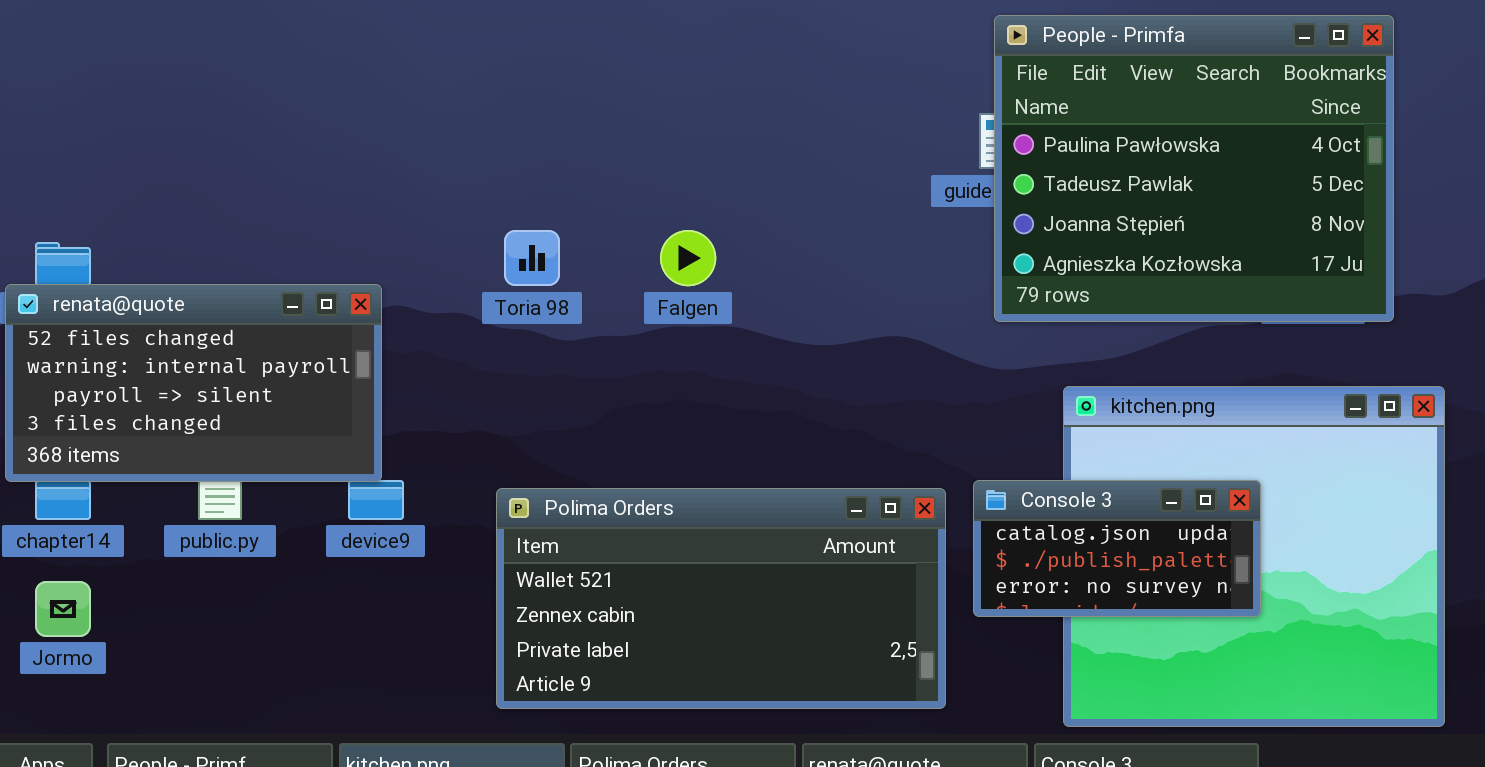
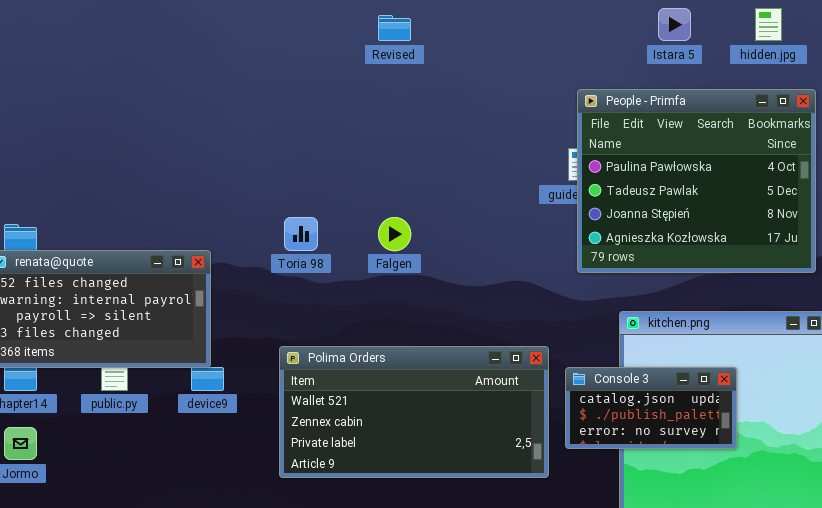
Polima Orders: [496,488,946,709] -> [279,346,549,478], moved

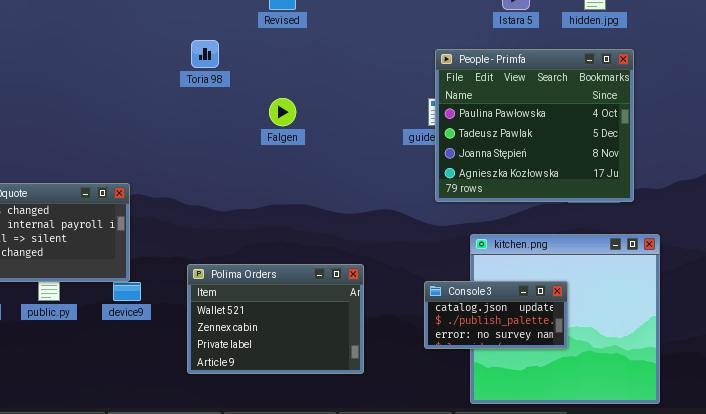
Toria 98: [284,217,318,251] -> [191,40,219,68], moved
Falgen: [378,217,411,251] -> [269,98,296,126], moved
Polima Orders: [279,346,549,478] -> [187,264,364,374], resized

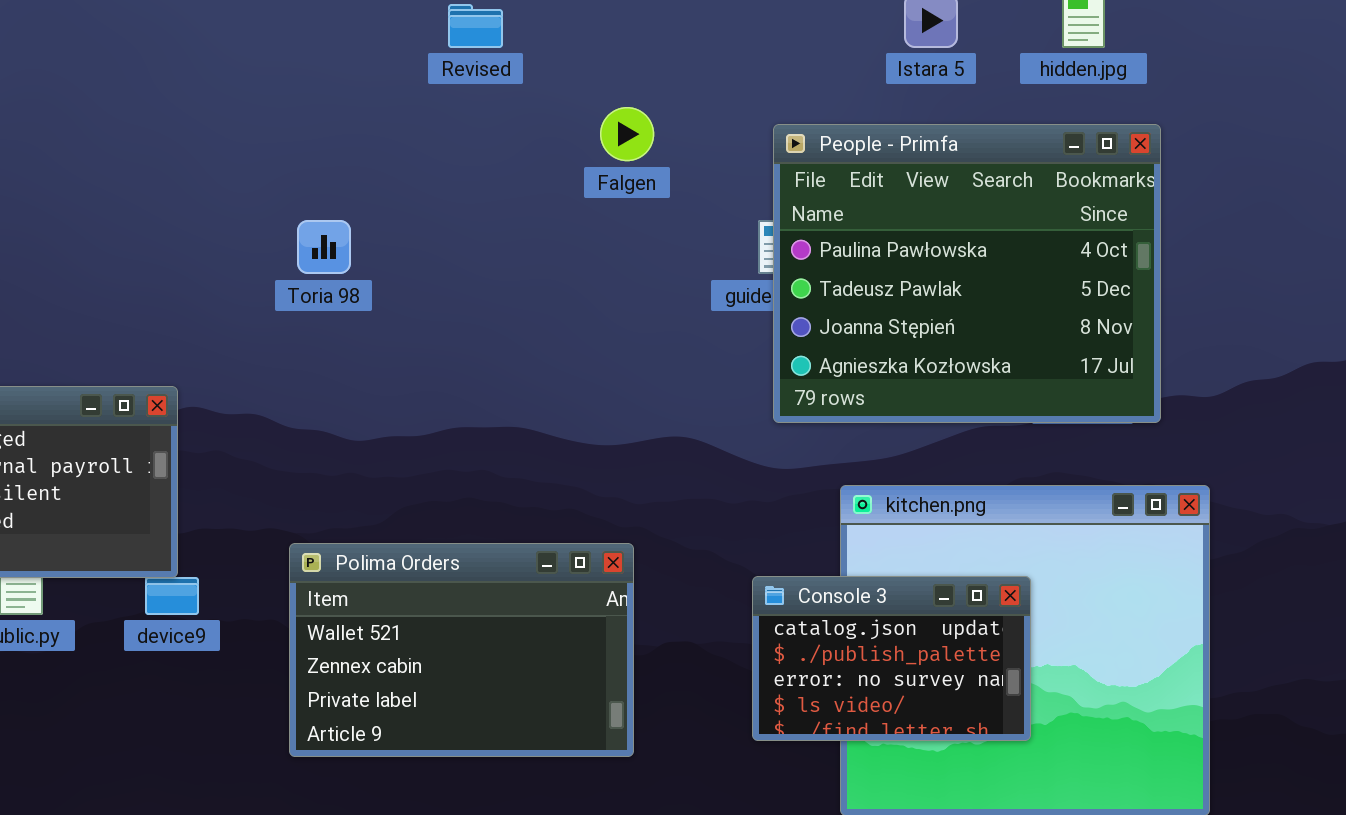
Toria 98: [191,40,219,68] -> [297,220,351,274], moved
Falgen: [269,98,296,126] -> [600,107,654,161], moved
Console 3: [424,281,568,349] -> [752,576,1031,741], resized

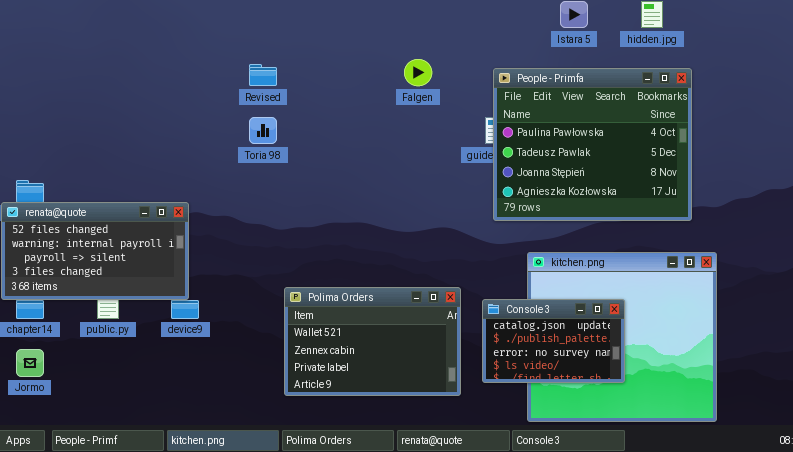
Revised: [448,4,503,48] -> [249,64,277,86], moved
Polima Orders: [289,543,634,757] -> [284,287,461,396], moved

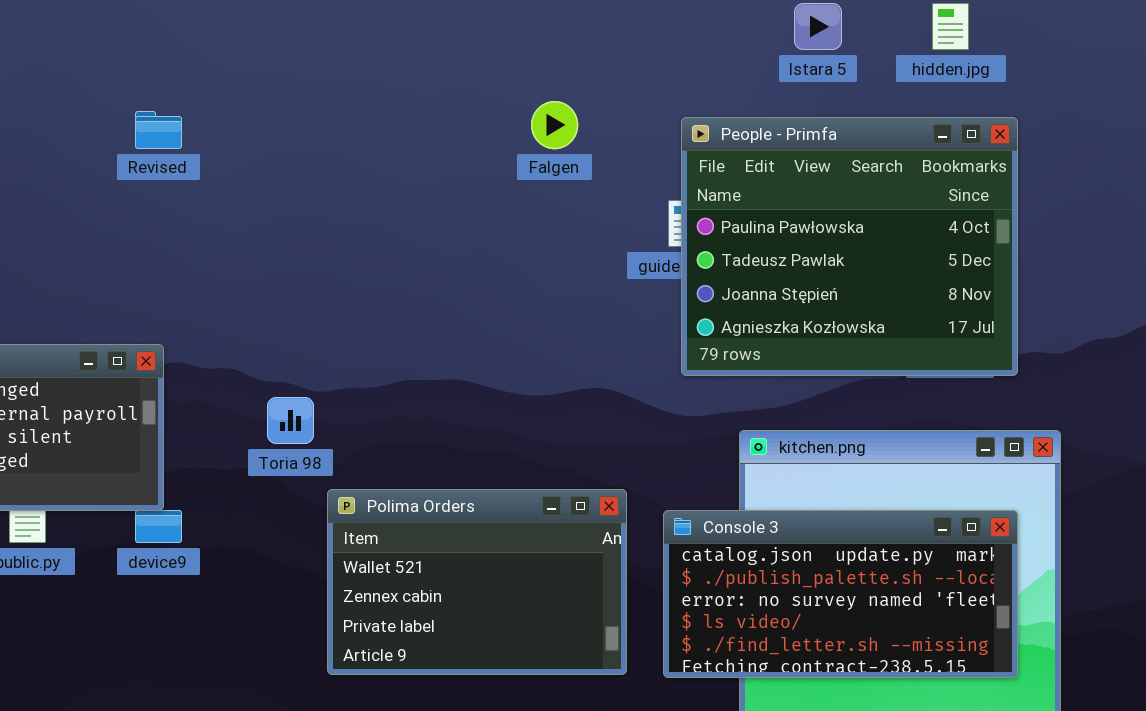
Revised: [249,64,277,86] -> [135,111,182,149], moved
Toria 98: [249,117,277,144] -> [267,397,314,444], moved
Console 3: [482,299,625,383] -> [663,510,1018,678], resized

